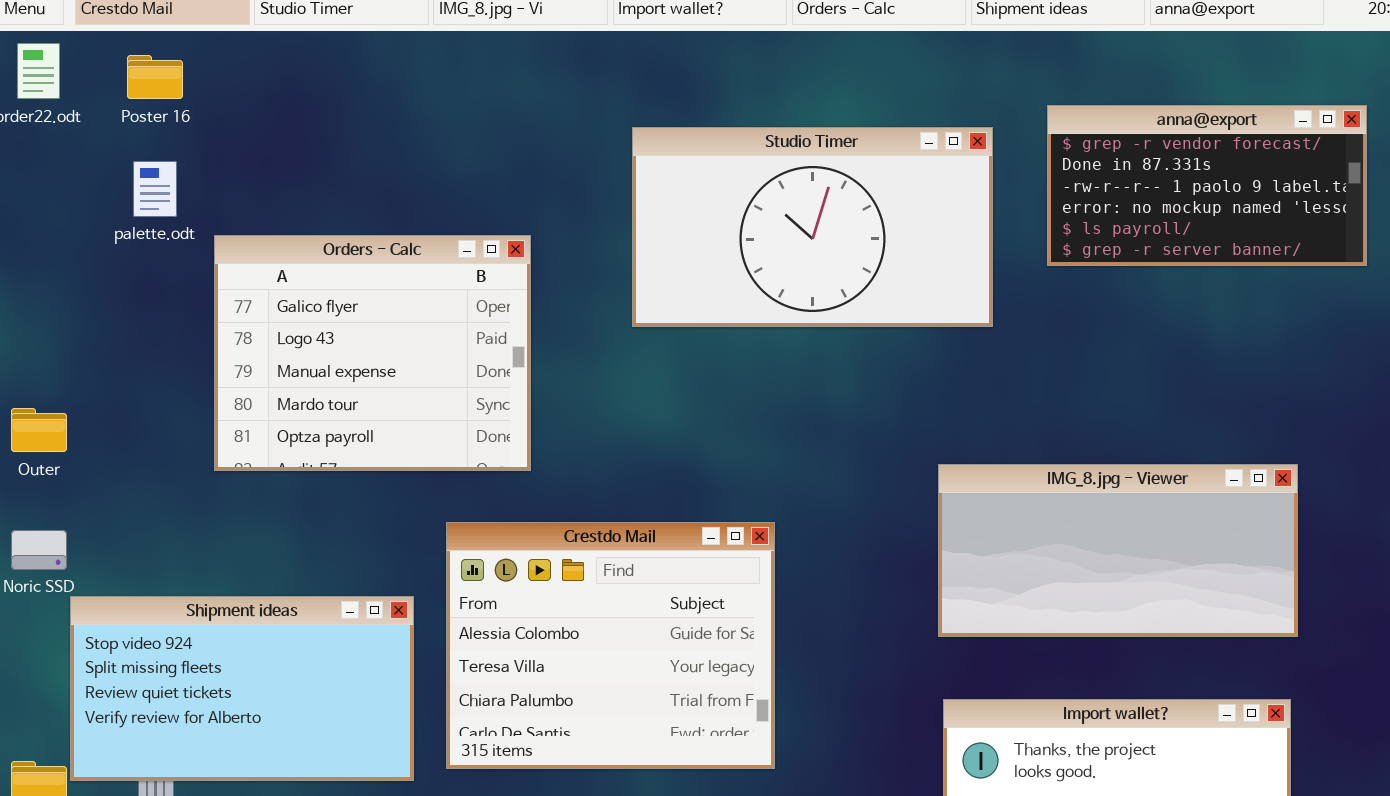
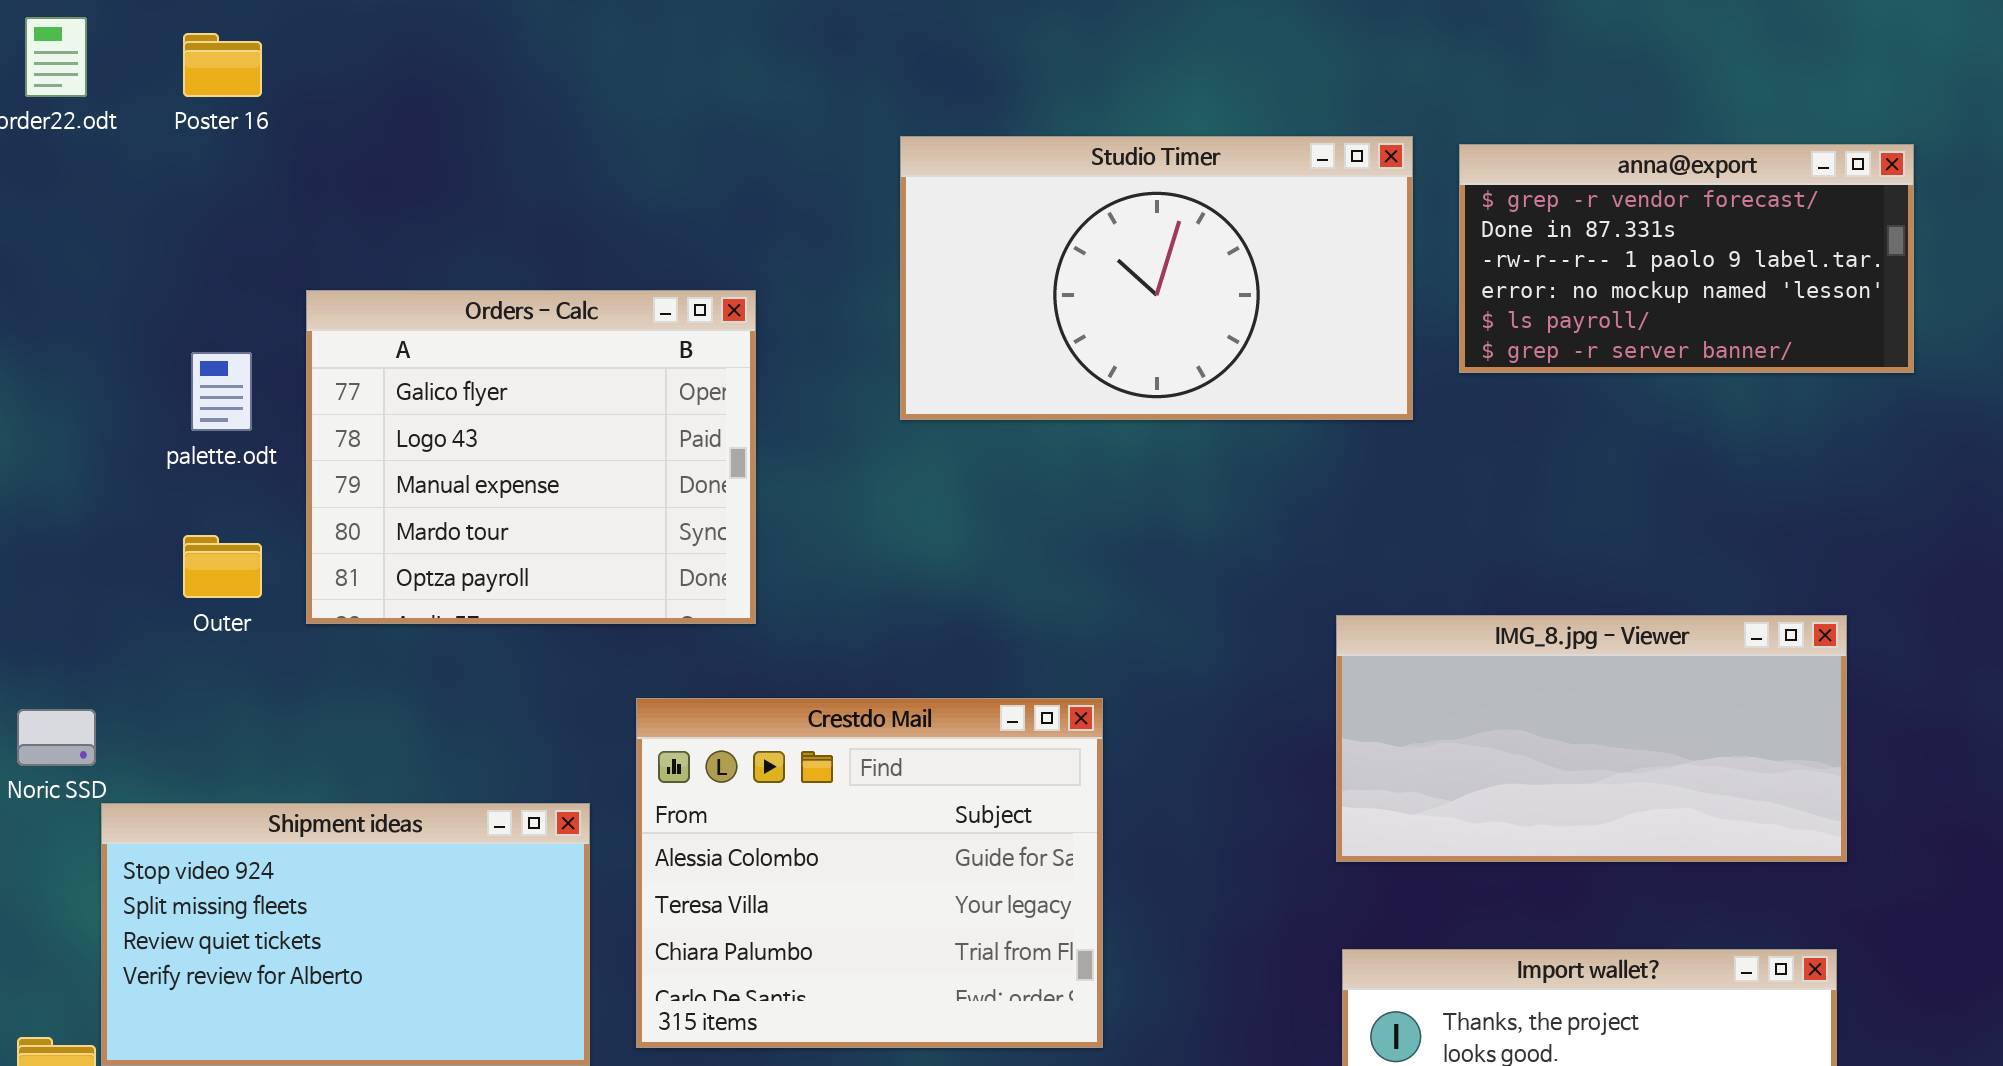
anna@export: [1047,105,1367,266] -> [1459,144,1914,373], moved
palette.odt: [133,161,177,217] -> [191,352,252,431], moved
Outer: [11,408,67,452] -> [183,535,262,598], moved

